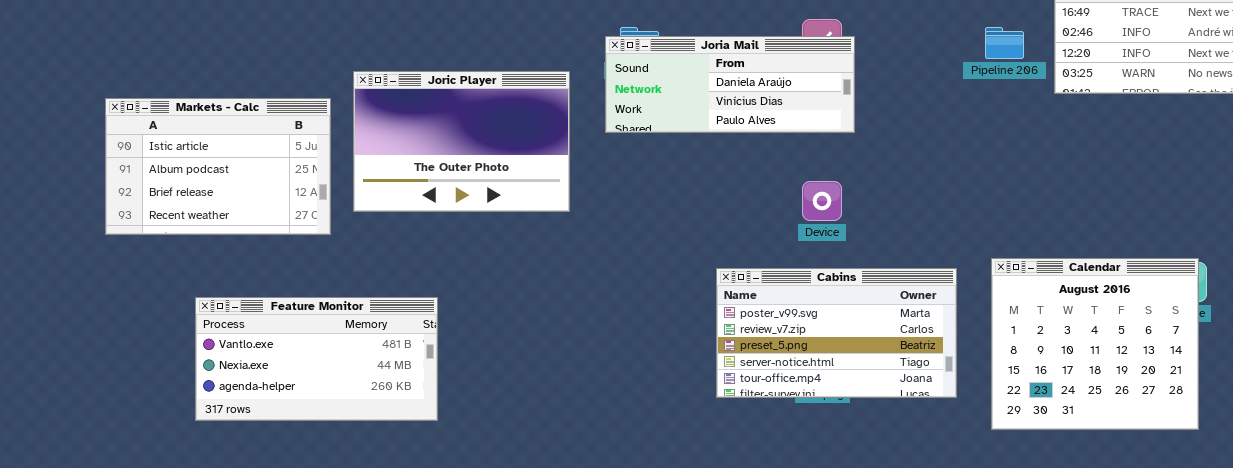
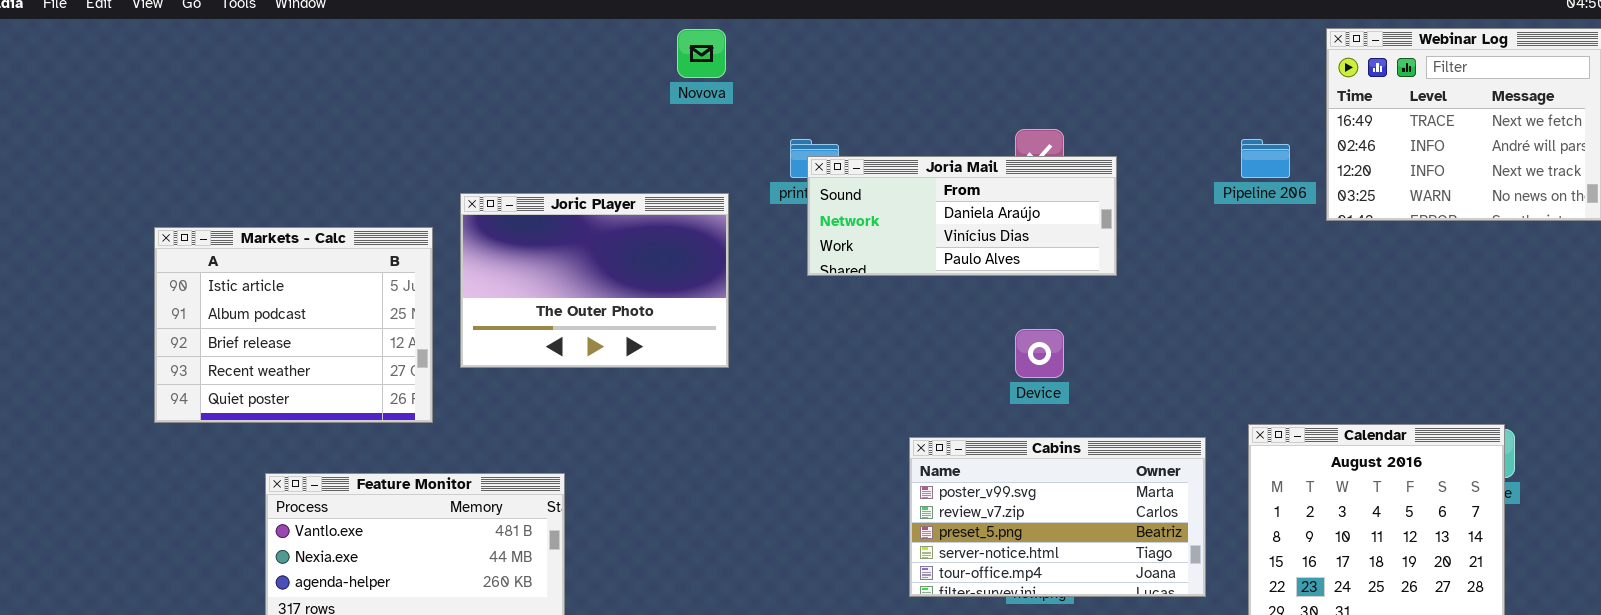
Joria Mail: [605,36,855,133] -> [807,156,1117,276], moved
Markets - Calc: [105,98,331,235] -> [154,227,433,423], resized

